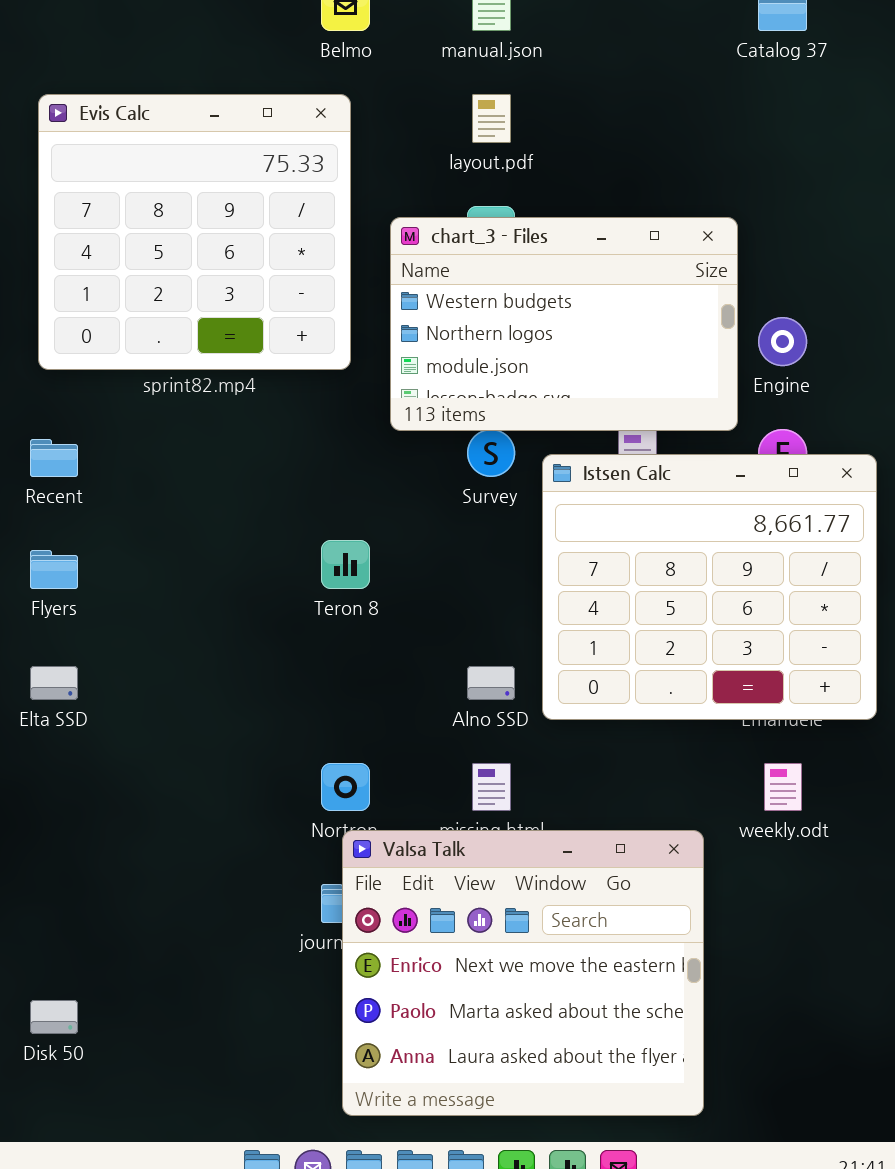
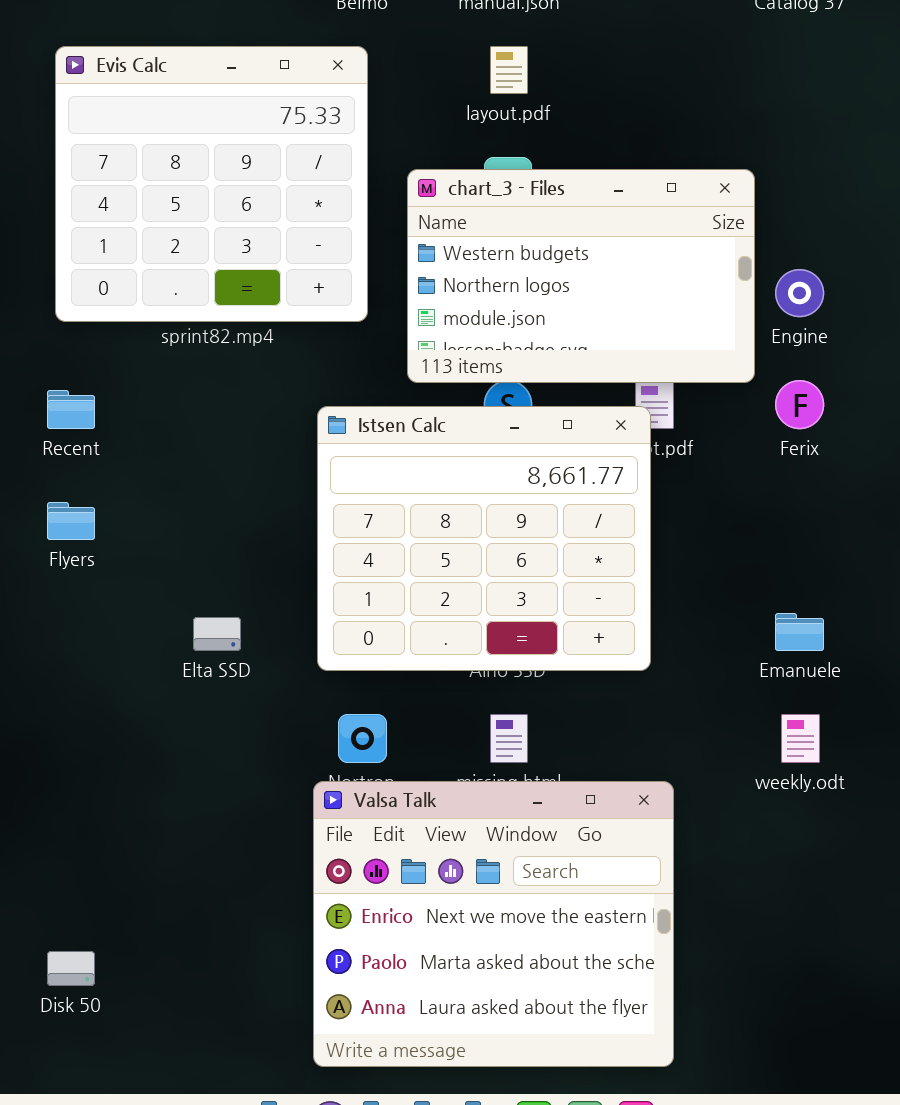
Istsen Calc: [542,454,877,720] -> [317,406,651,671], moved
Elta SSD: [30,666,78,700] -> [193,617,241,651], moved
Valsa Talk: [342,830,704,1116] -> [313,781,674,1067], moved

